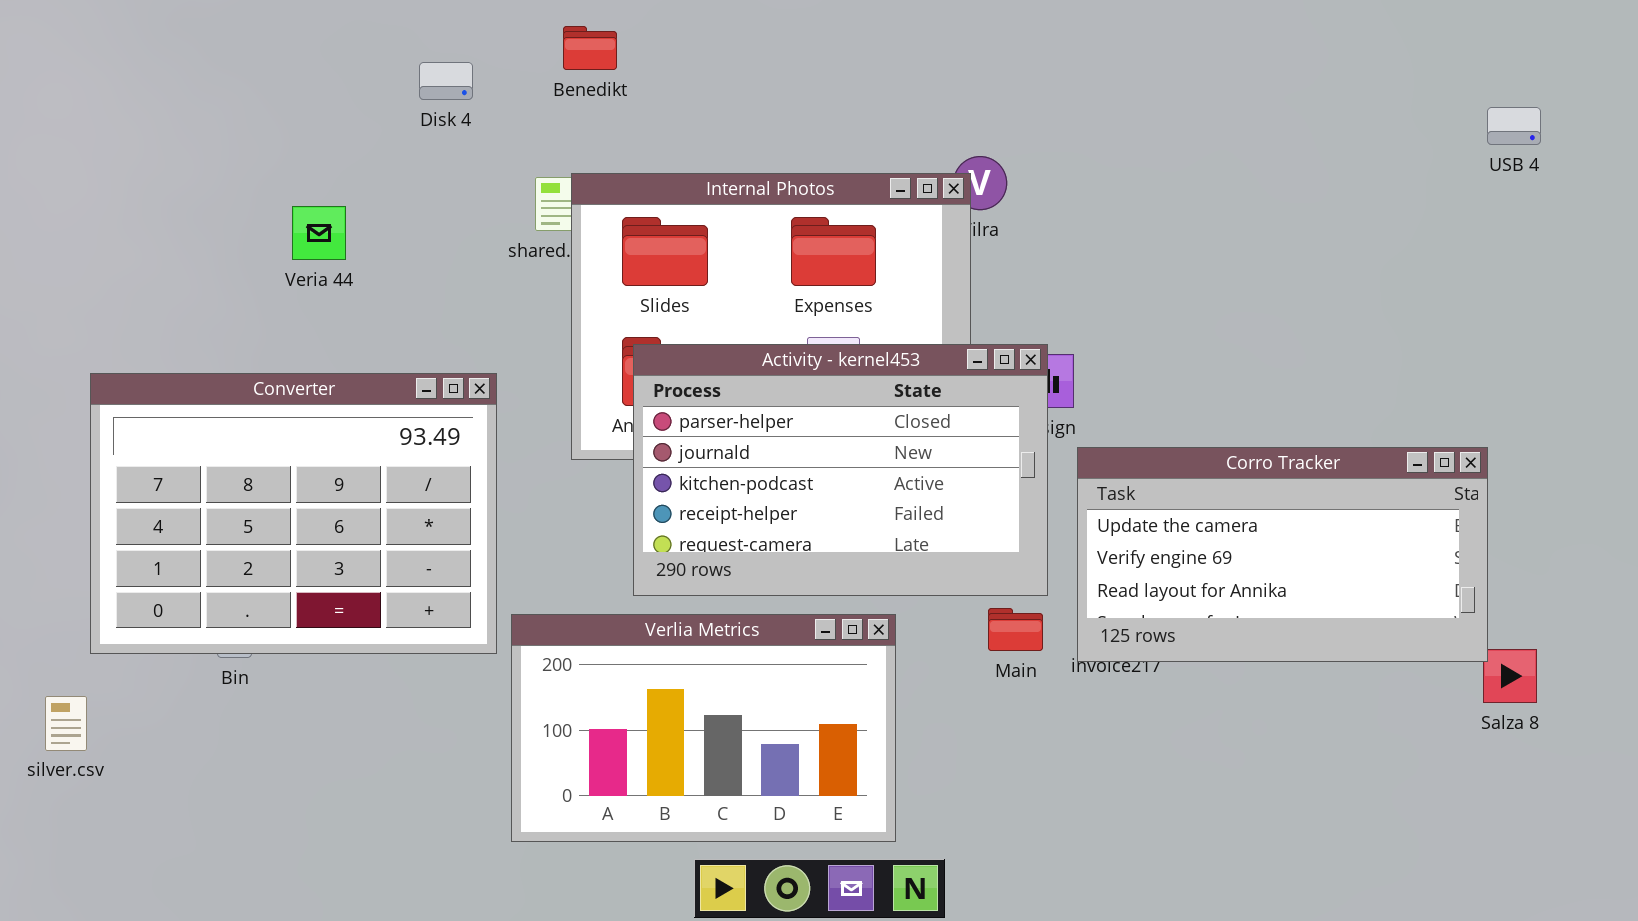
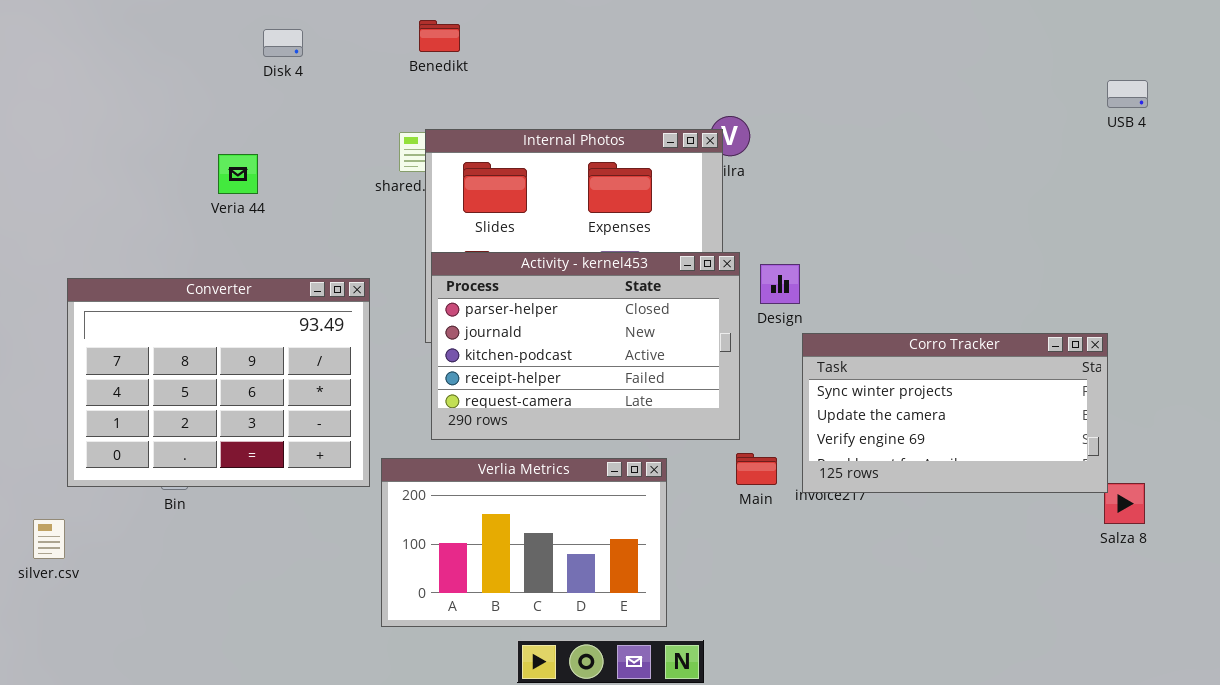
Disk 4: [419,62,473,100] -> [263,29,303,57], moved
Activity - kernel453: [633,344,1048,596] -> [431,252,740,440], moved
Corro Tracker: [1077,447,1488,662] -> [802,333,1108,493], scrolled up 1 row

